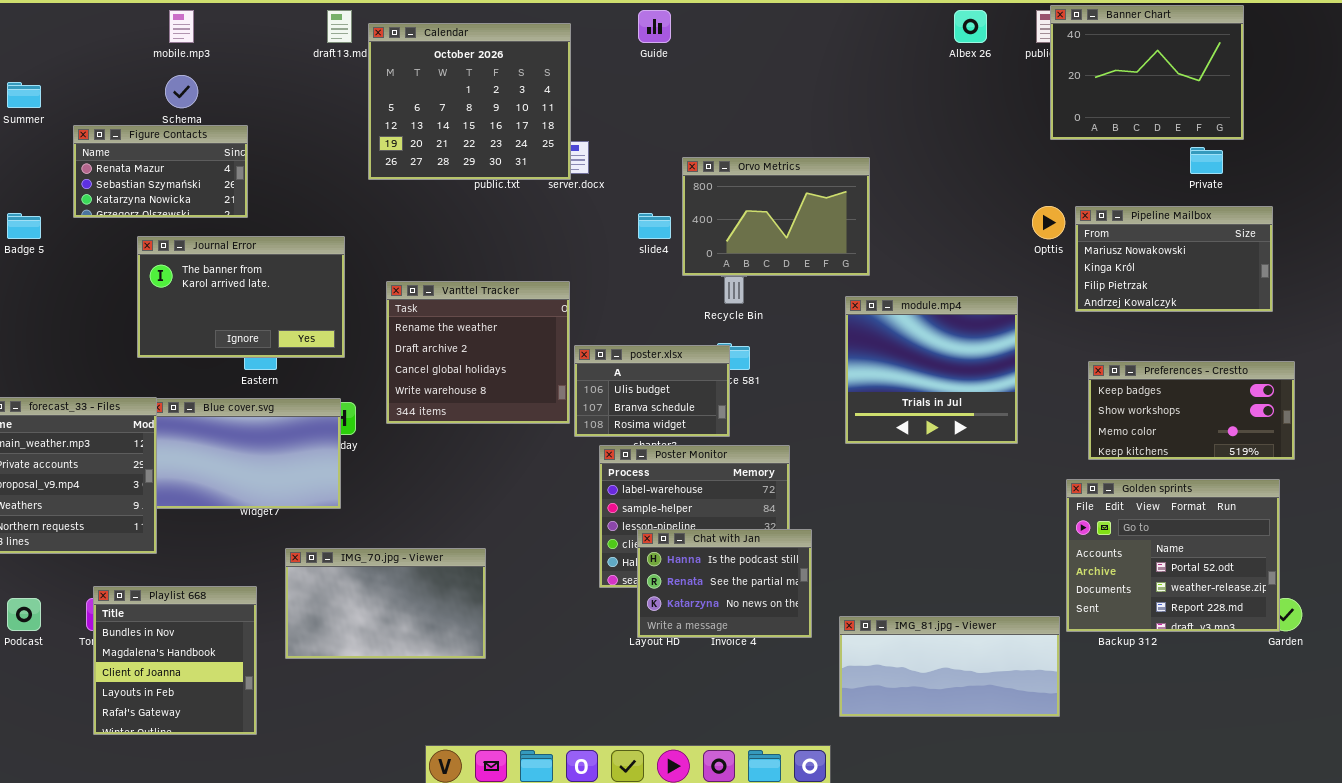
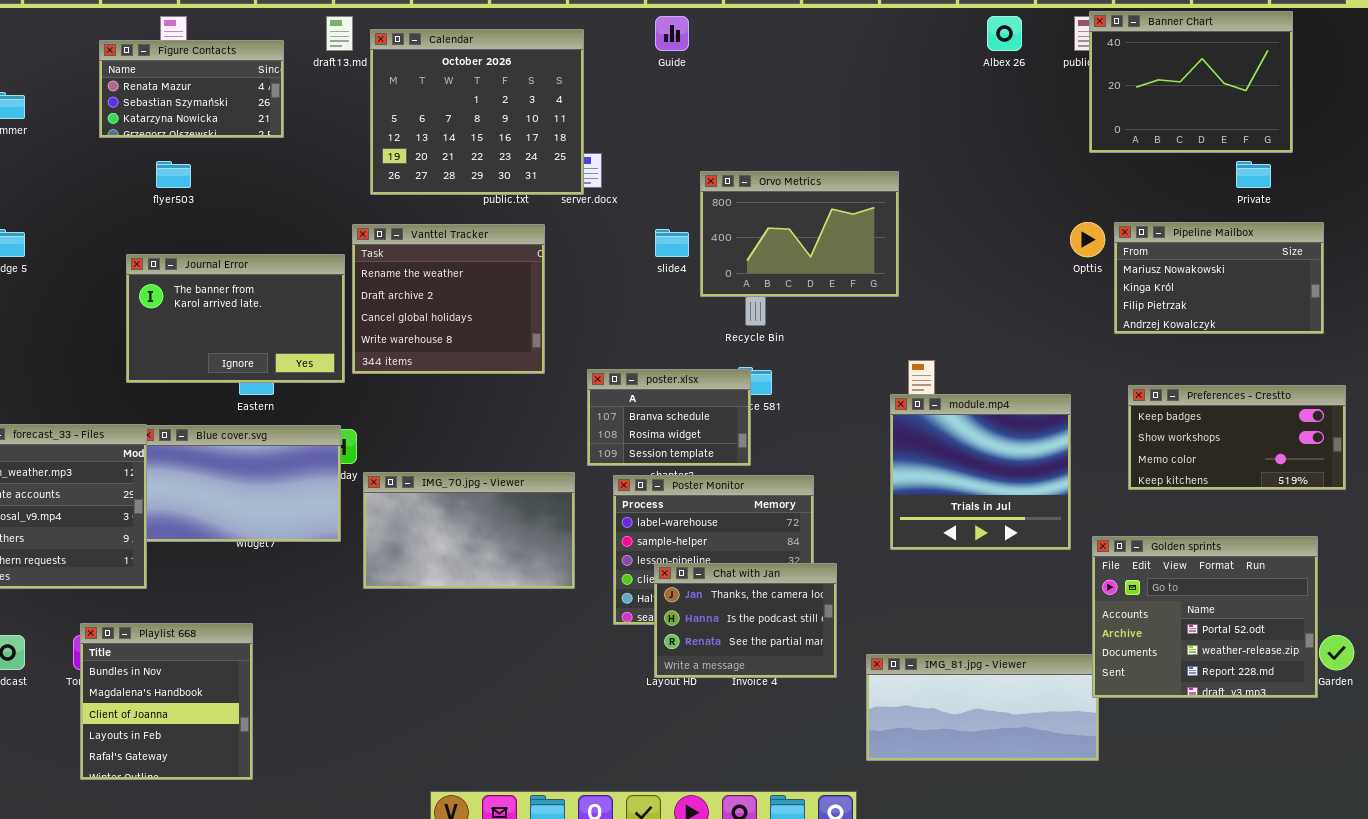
Figure Contacts: [73,125,248,218] -> [99,40,284,138], moved
Vanttel Tracker: [386,281,570,424] -> [352,224,545,374], moved
module.mp4: [845,296,1018,444] -> [890,394,1071,550], moved
poster.xlsx: [574,345,730,437] -> [587,369,751,466], scrolled down 1 row
Golden sprints: [1066,479,1280,632] -> [1092,536,1318,698], moved
Chat with Jan: [637,529,812,638] -> [654,563,837,678], scrolled up 1 row
IMG_70.jpg - Viewer: [285,548,486,659] -> [363,472,575,589], moved

